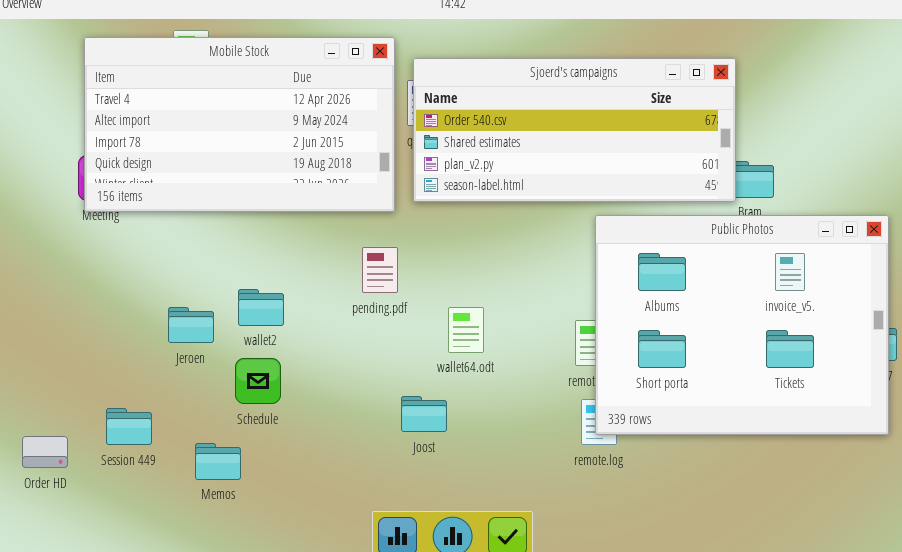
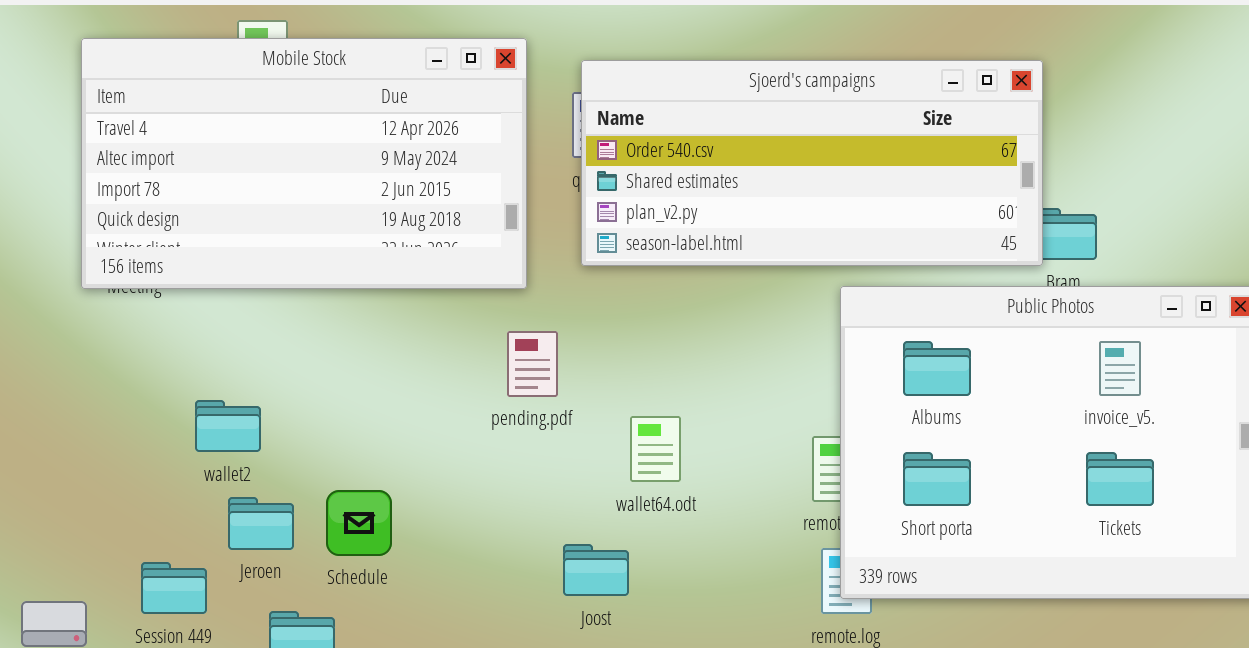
Mobile Stock: [84,37,395,212] -> [81,38,527,289], moved
wallet2: [238,289,284,326] -> [195,400,261,452], moved
Jeroen: [168,307,214,343] -> [228,497,294,550], moved

